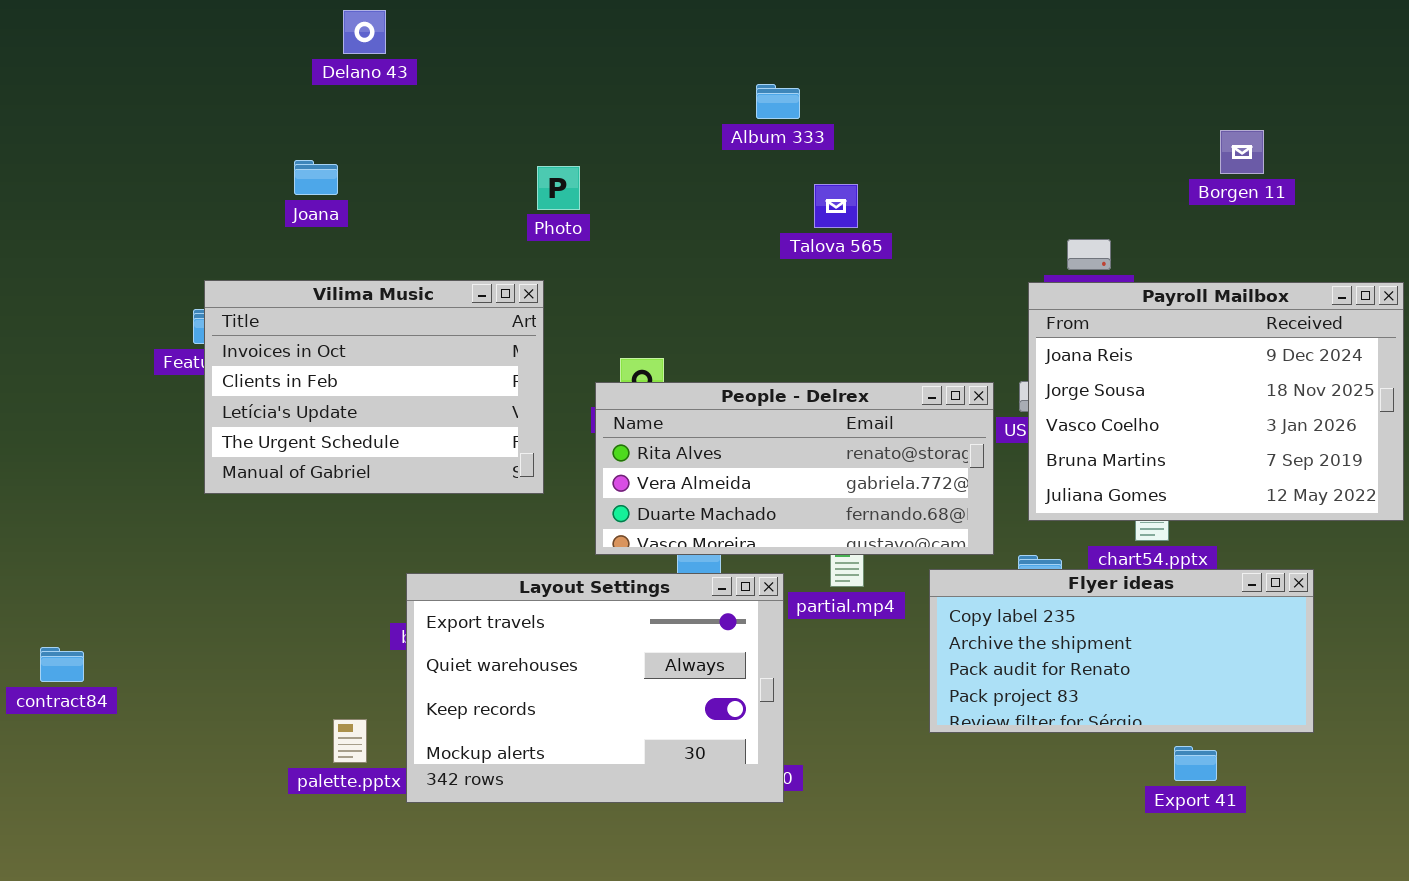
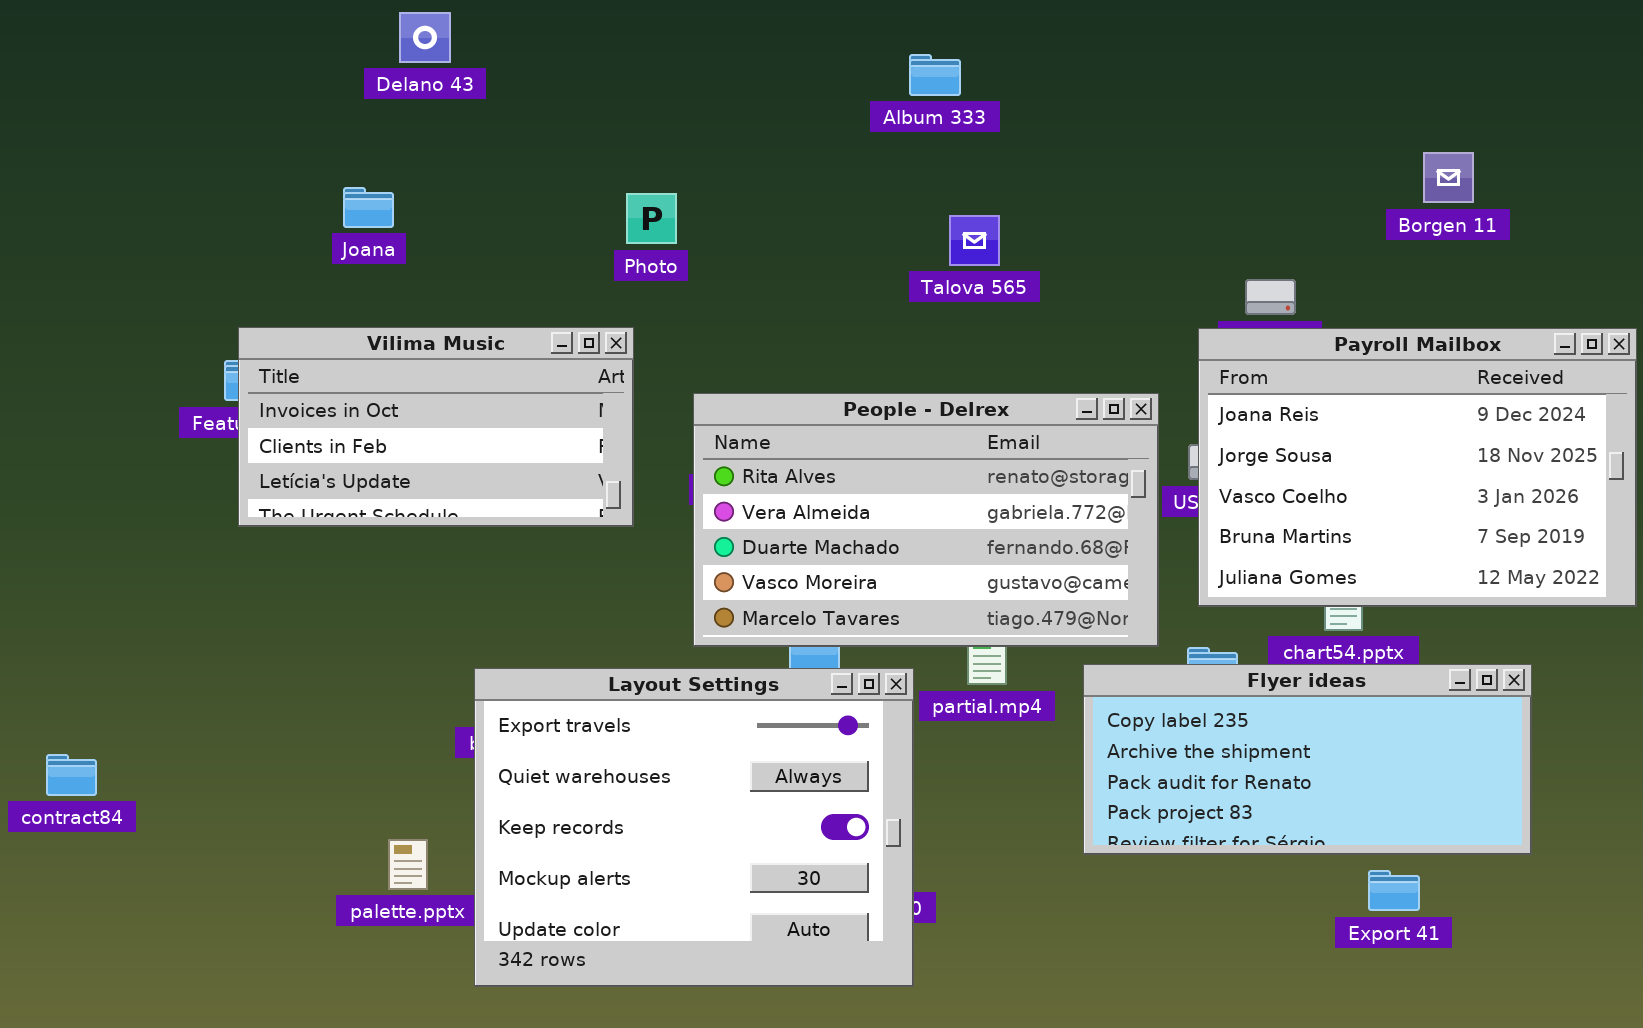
Album 333: [756,84,800,119] -> [909,54,961,96], moved
Vilima Music: [204,280,544,494] -> [238,327,634,527], resized
People - Delrex: [595,382,994,555] -> [693,393,1159,647], resized
Layout Settings: [406,573,784,803] -> [474,668,914,987], resized

